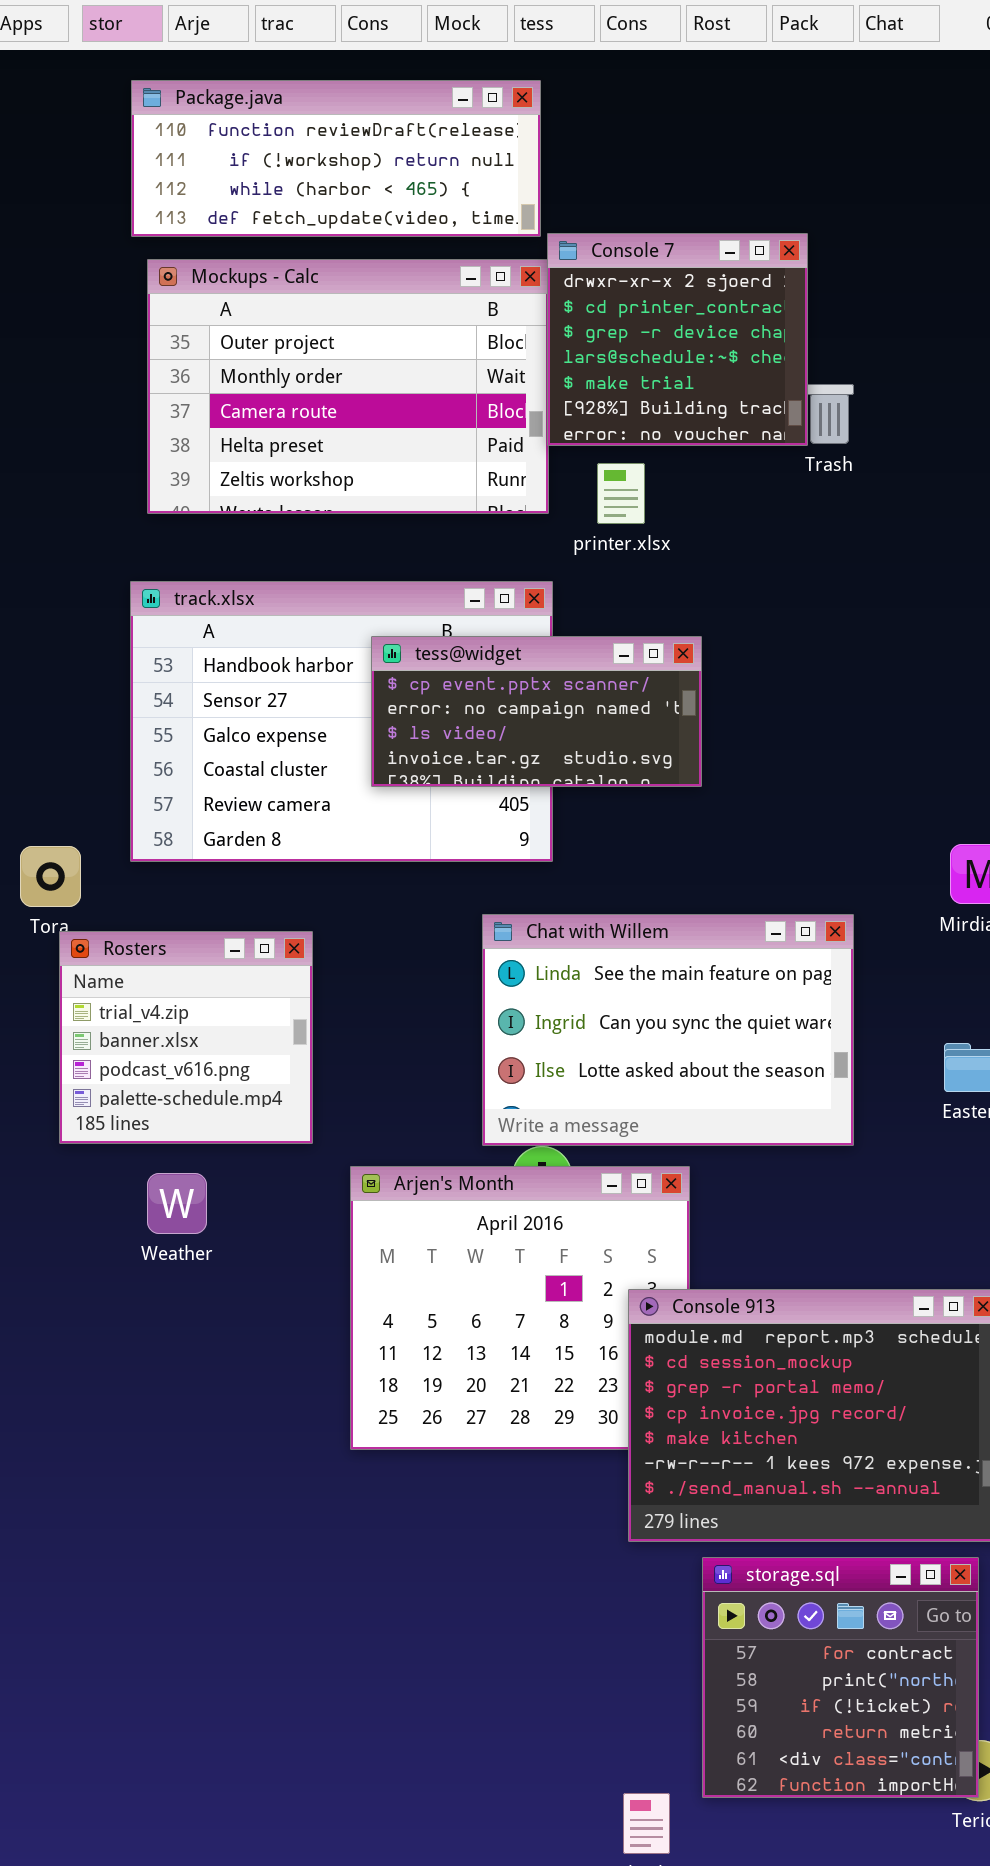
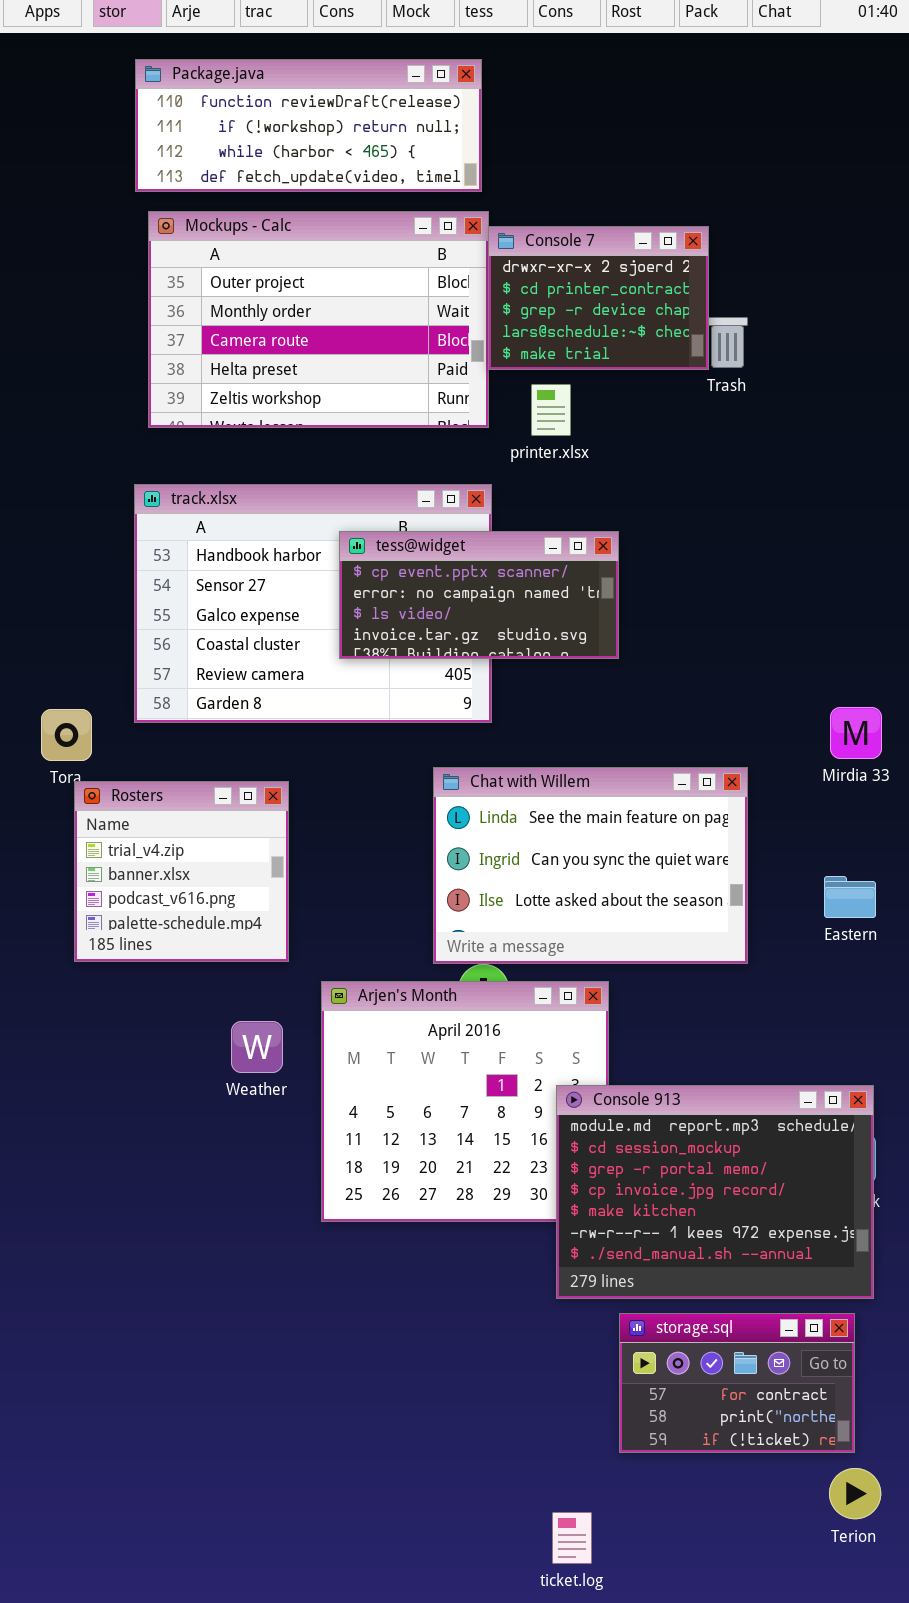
Console 7: [547,233,808,446] -> [488,226,709,370], resized
Weather: [147,1173,207,1234] -> [231,1021,283,1073], moved
storage.sql: [702,1557,979,1798] -> [619,1313,855,1453], resized

